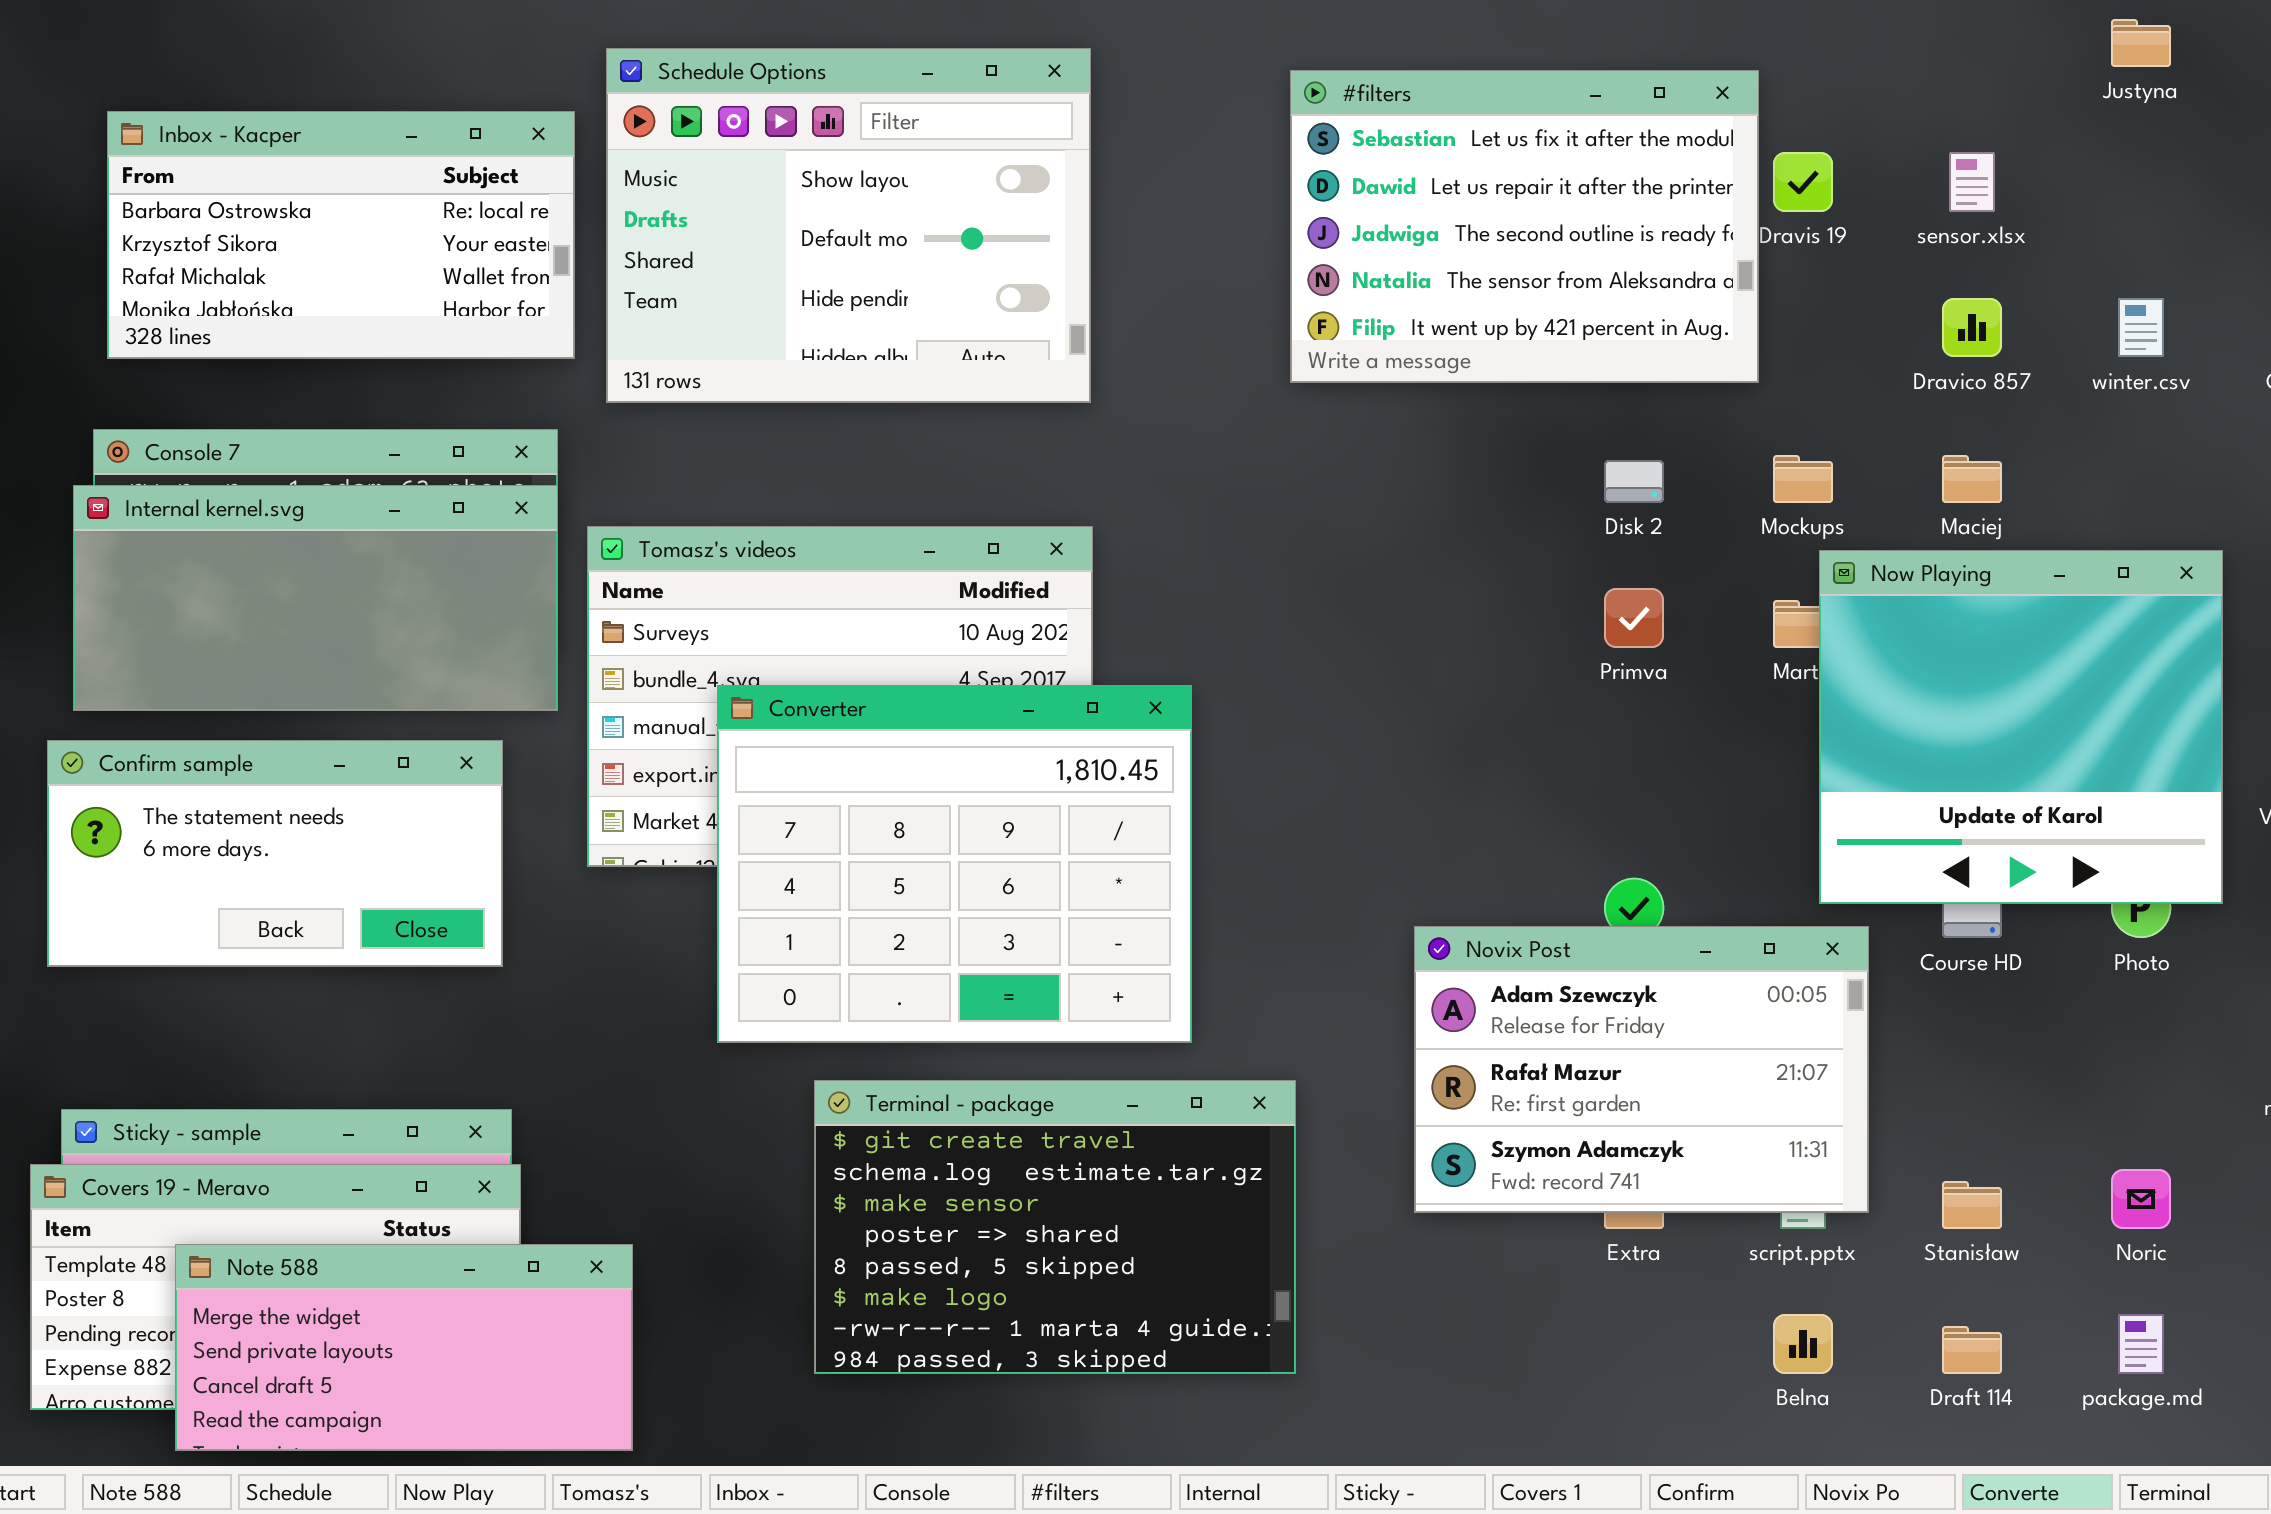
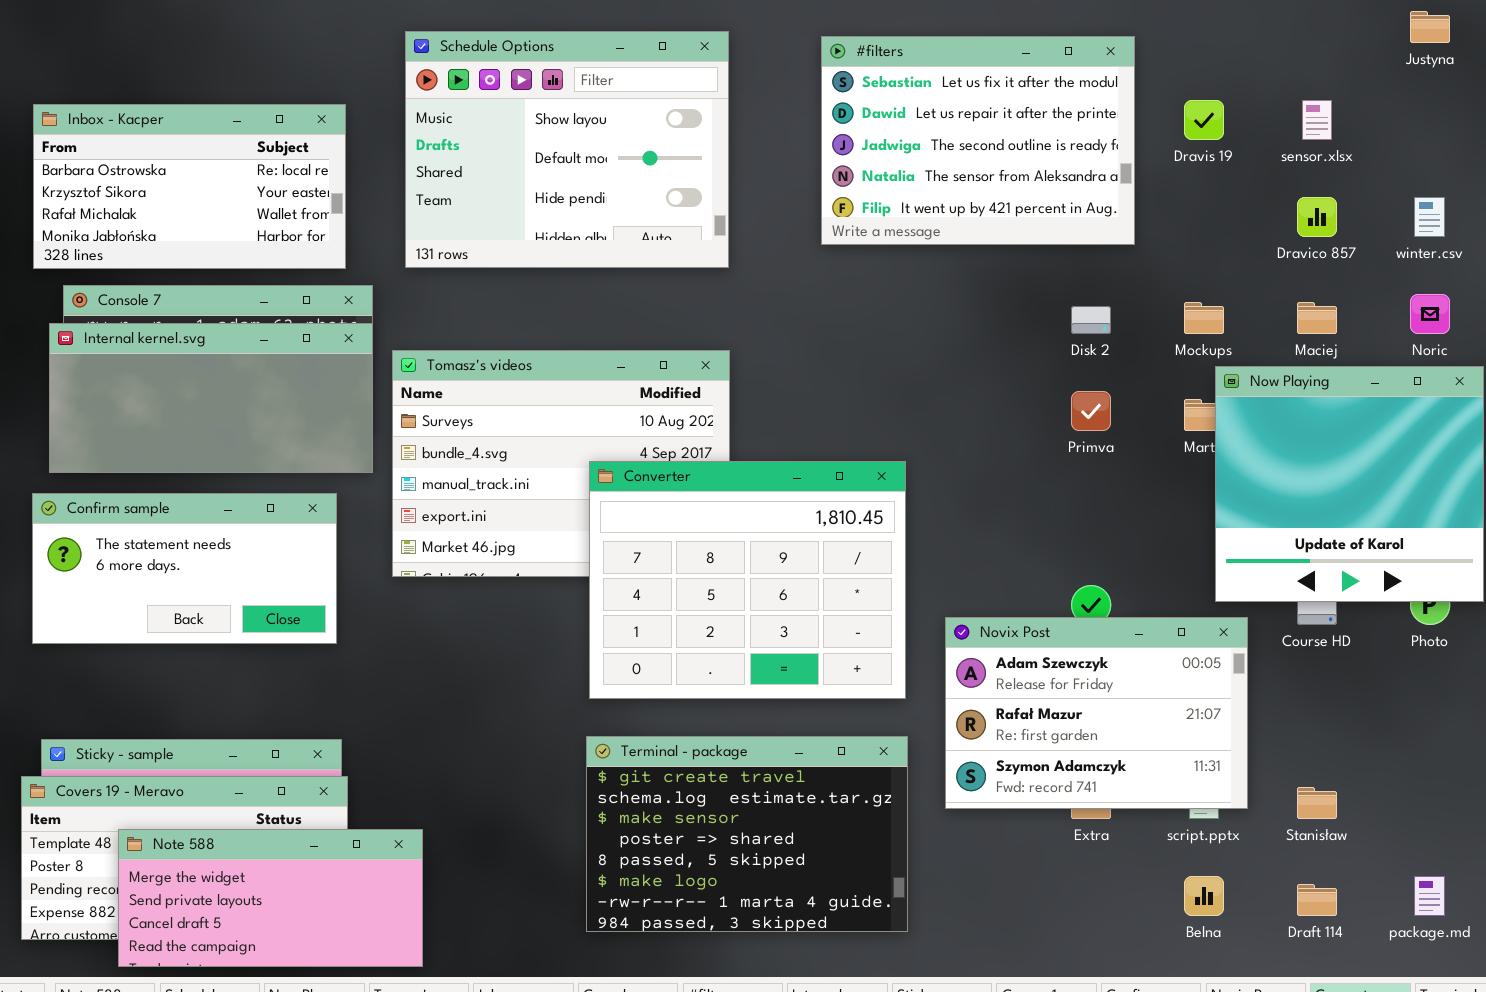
#filters: [1290,70,1759,383] -> [821,36,1135,245], moved
Inbox - Kacper: [107,111,575,359] -> [33,104,346,269], moved
Converter: [717,685,1192,1043] -> [589,461,906,699], moved
Terminal - package: [814,1080,1296,1374] -> [586,736,908,932], moved
Noric: [2111,1169,2171,1229] -> [1410,294,1450,334], moved

